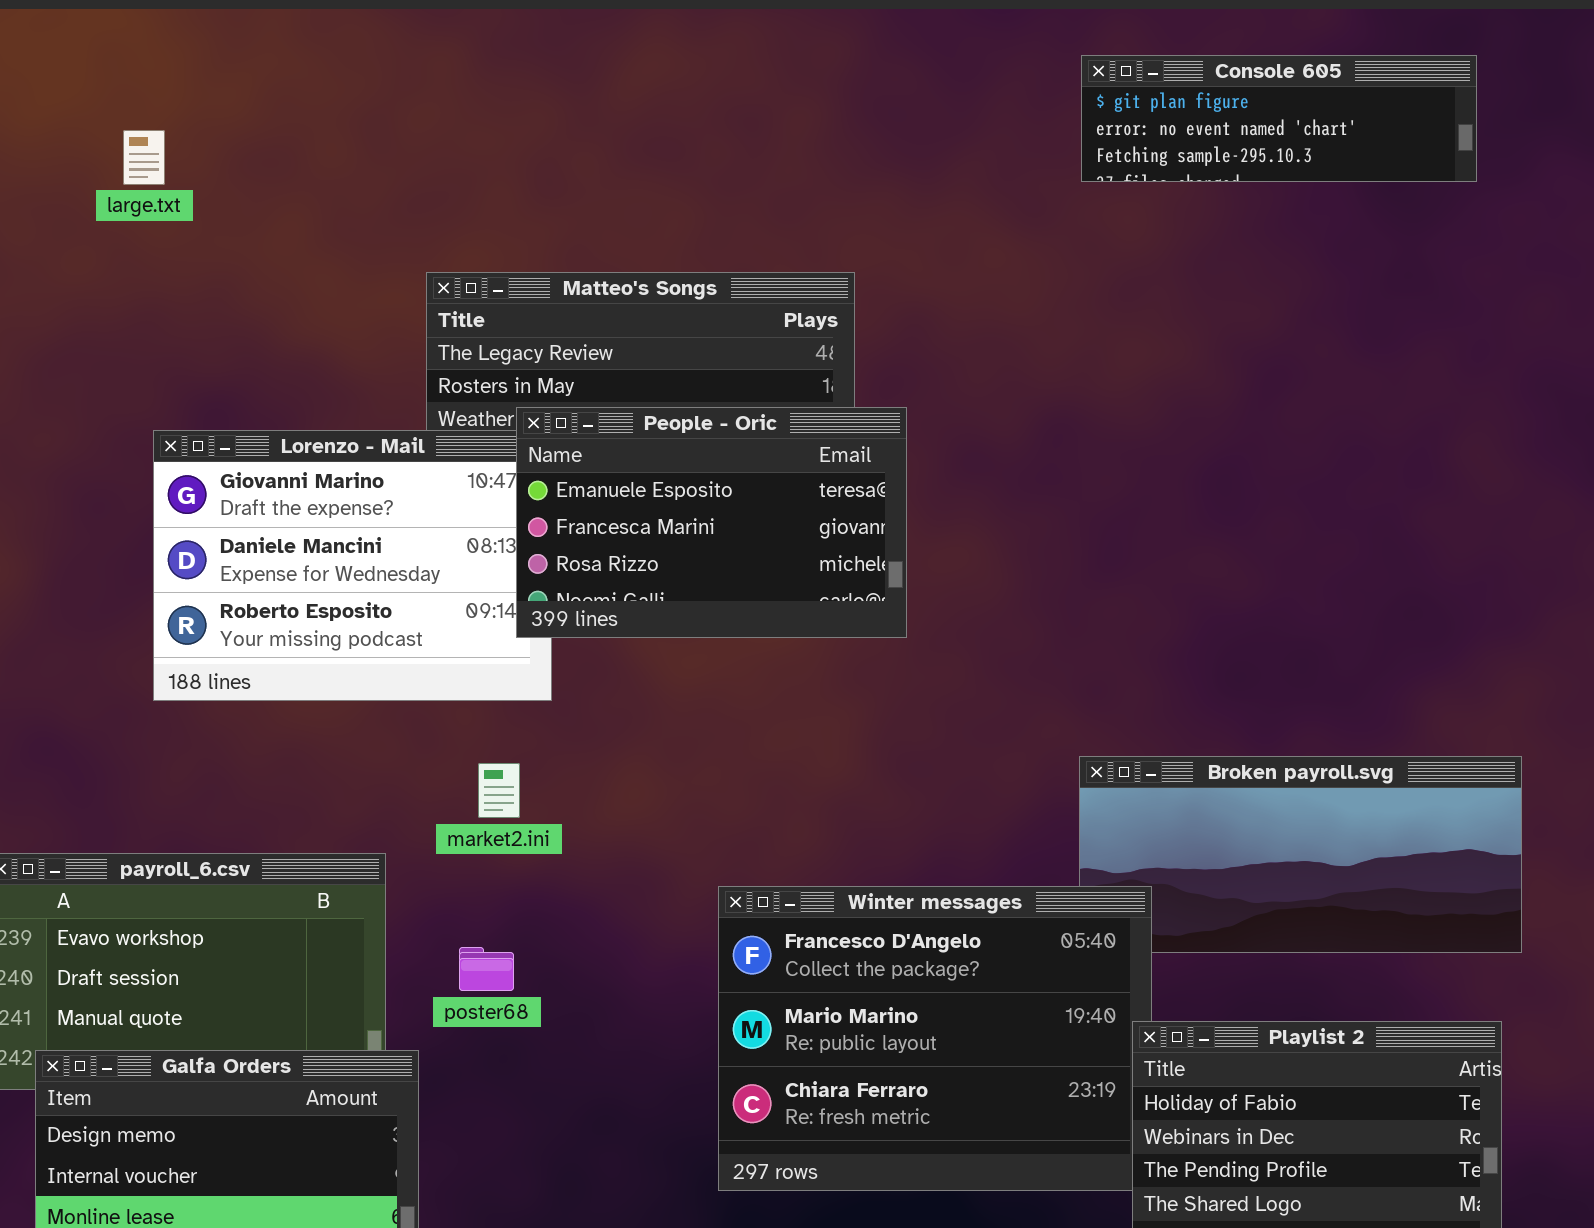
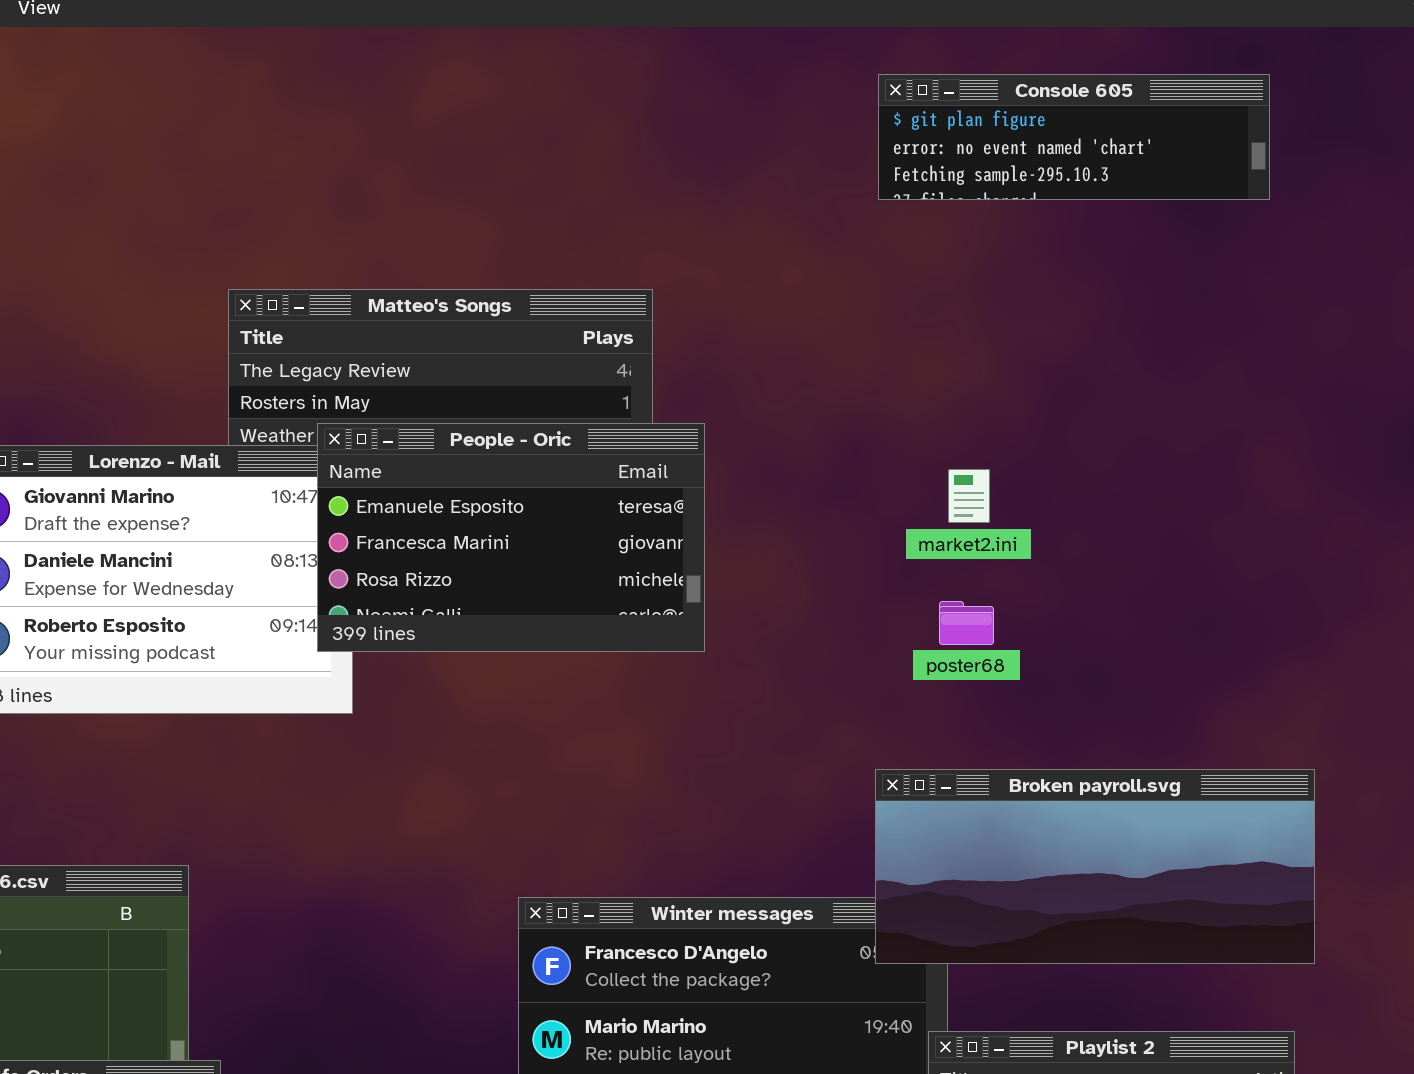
Broken payroll.svg: [1079,756,1522,953] -> [875,769,1315,964], raised
market2.ini: [478,763,520,818] -> [948,469,990,523], moved
poster68: [459,947,514,991] -> [939,601,994,645], moved

